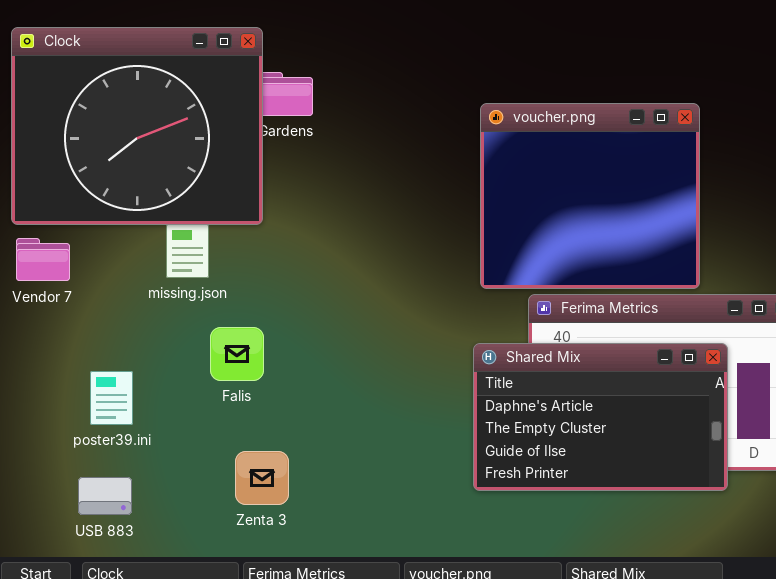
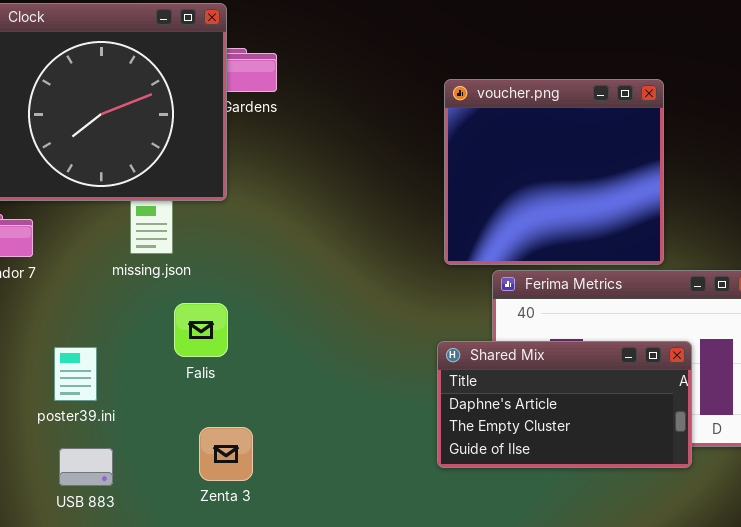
Shared Mix: [473,343,728,491] -> [437,341,692,468], resized
USB 883: [78,477,132,515] -> [59,448,113,486], moved

